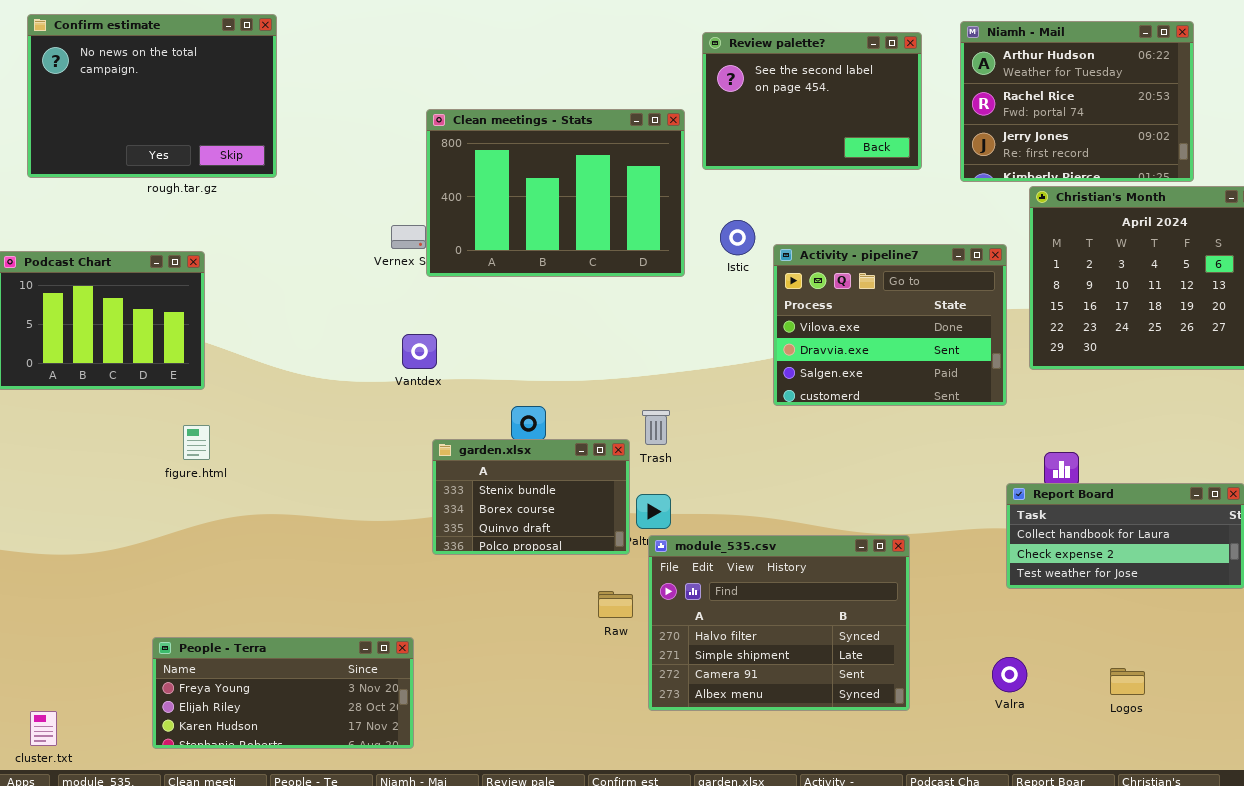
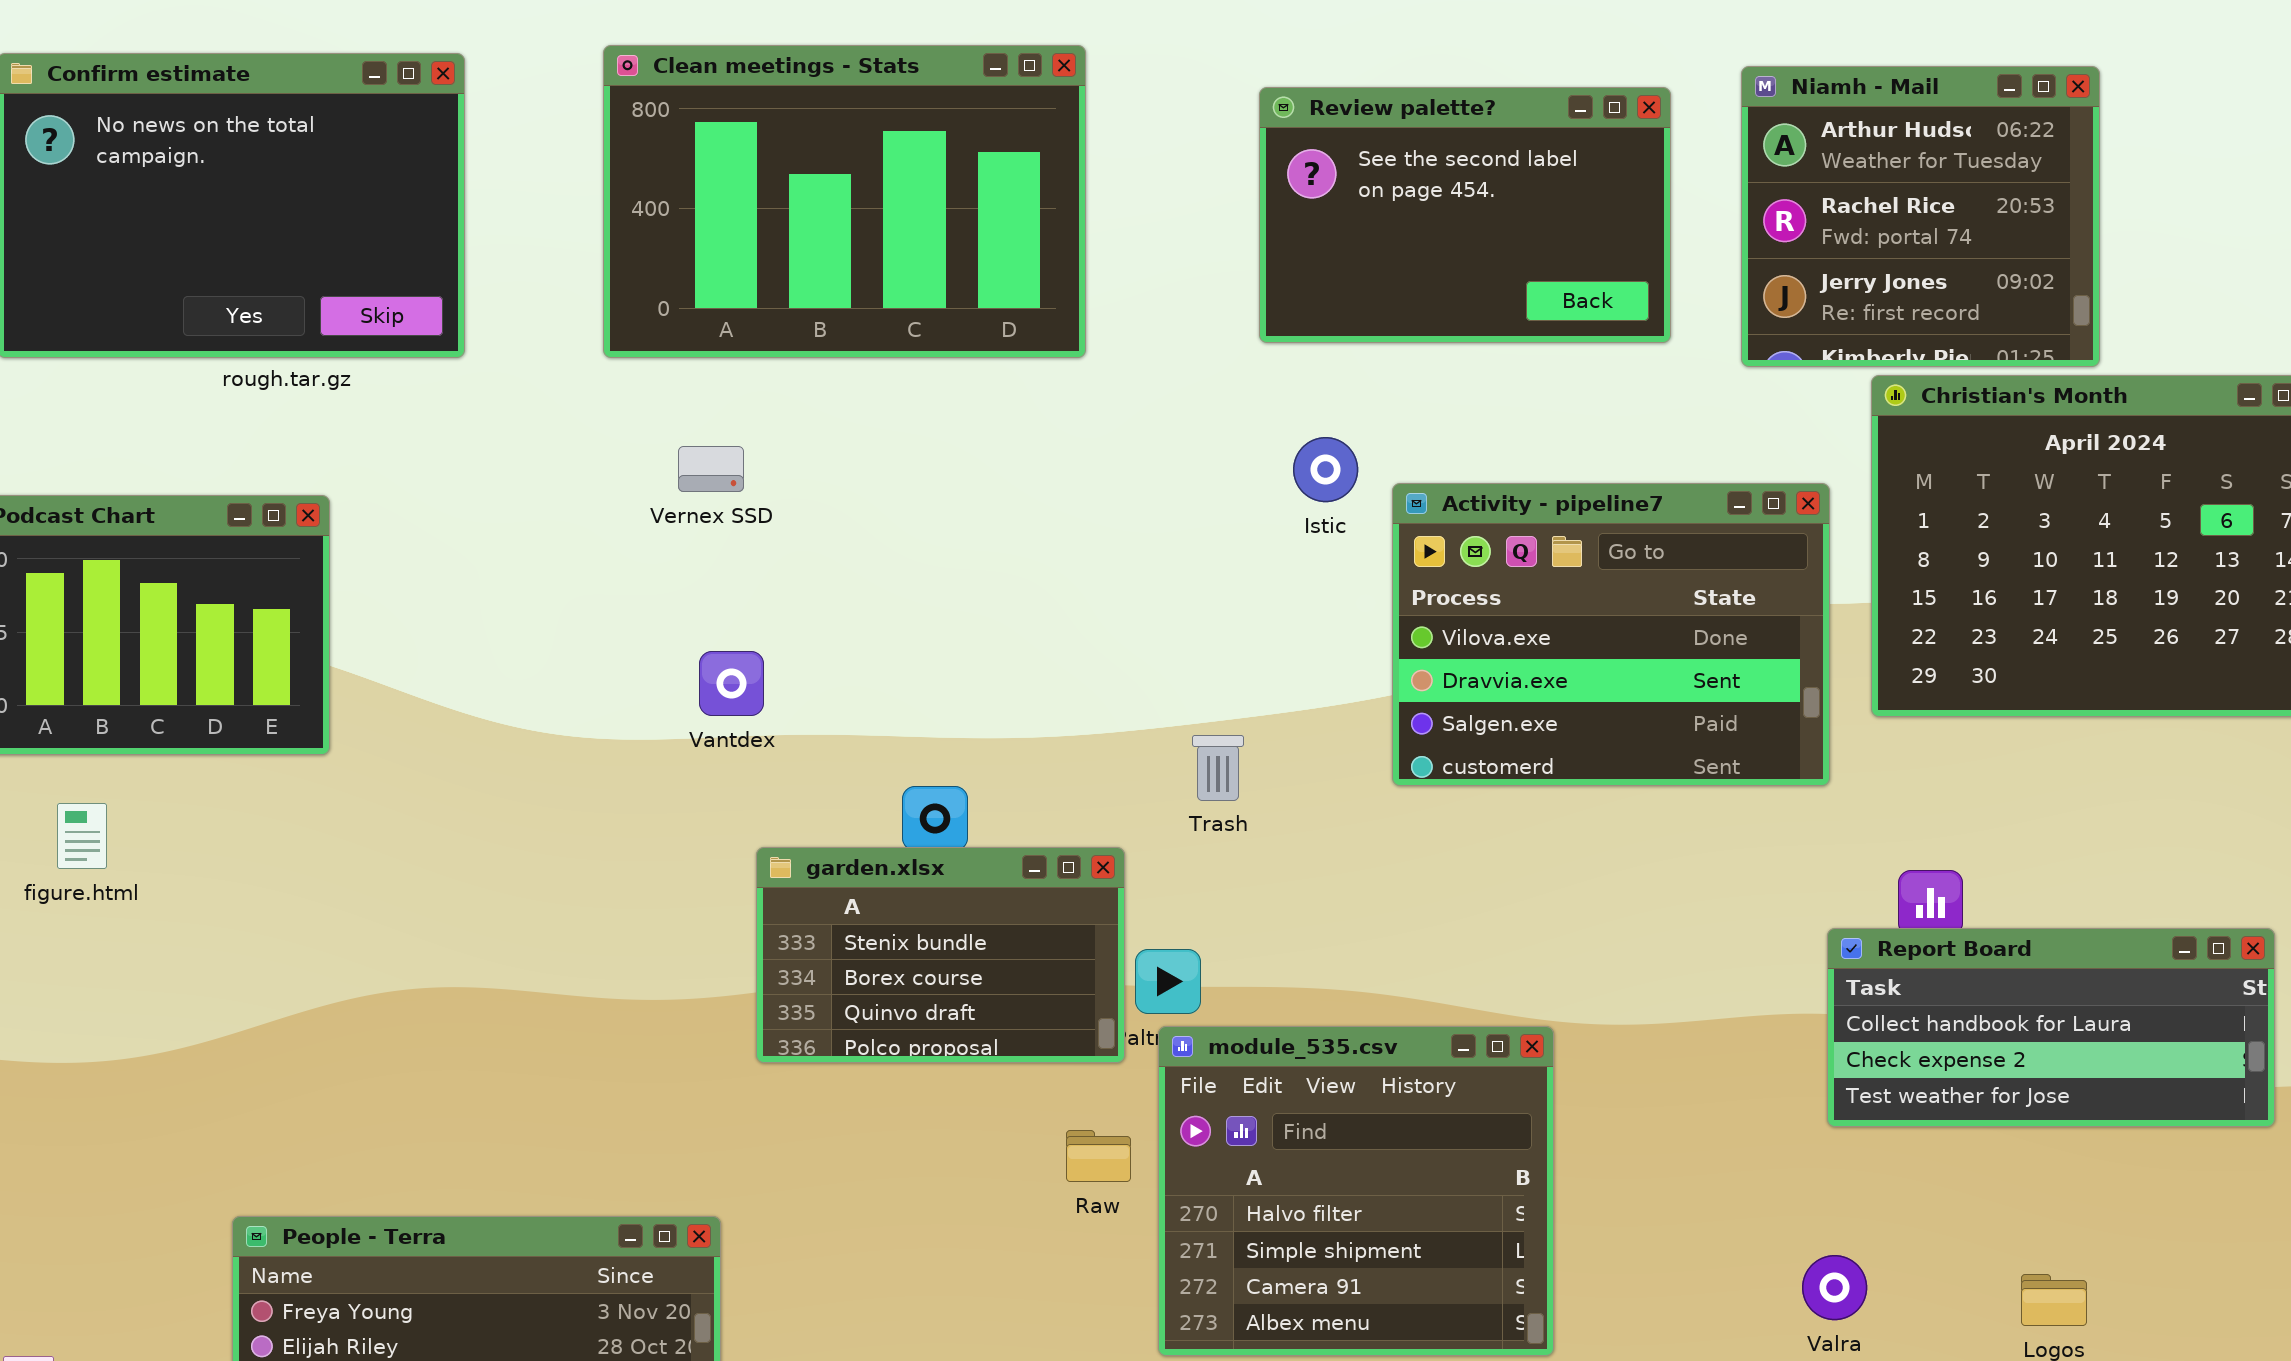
Niamh - Mail: [960,21,1194,182] -> [1741,66,2100,367], resized
Clean meetings - Stats: [426,109,685,277] -> [603,45,1086,358], moved
Trash: [642,410,670,445] -> [1192,735,1244,801], moved
figure.html: [183,425,210,460] -> [57,803,107,869], moved
module_535.csv: [648,535,910,711] -> [1158,1026,1554,1356], resized

